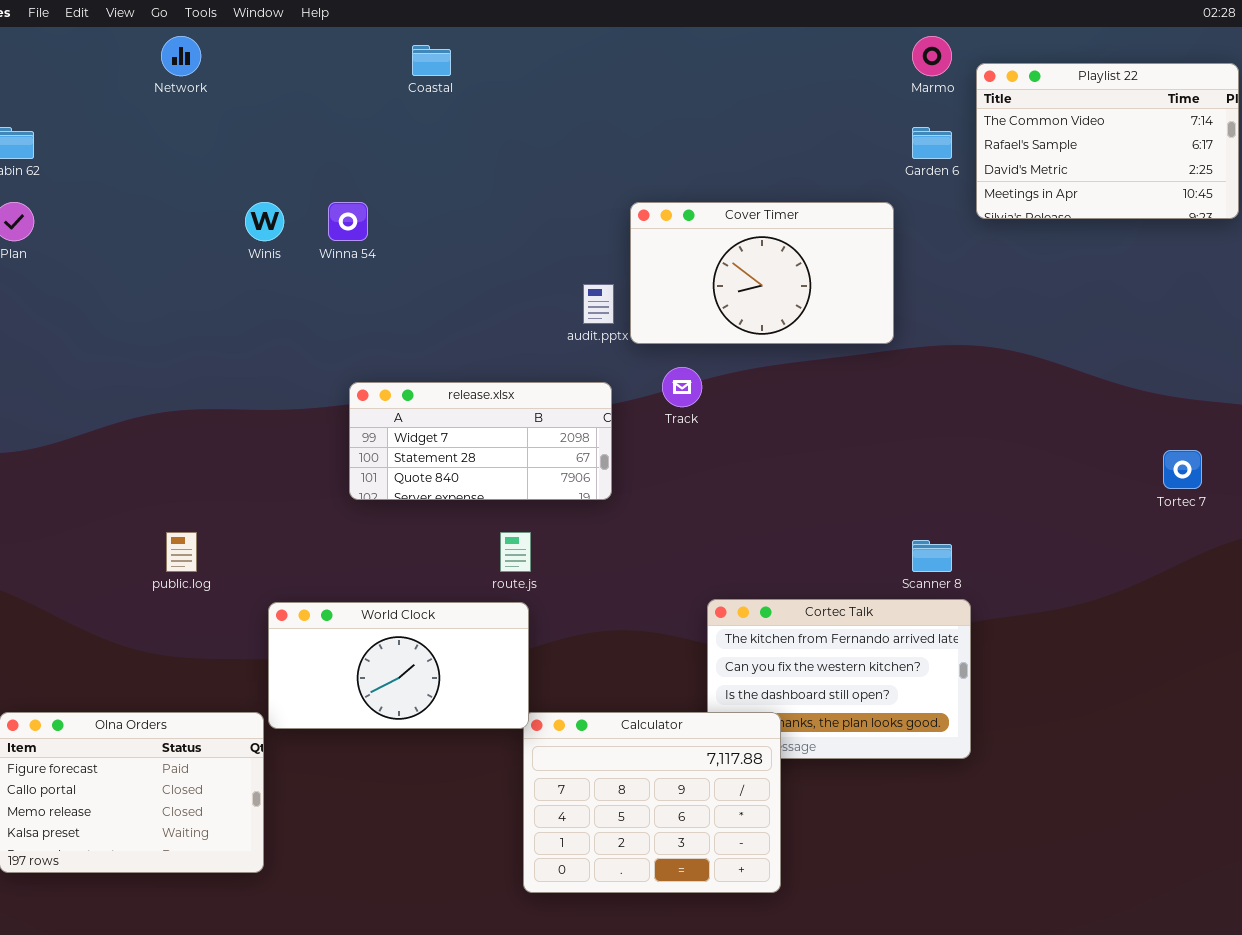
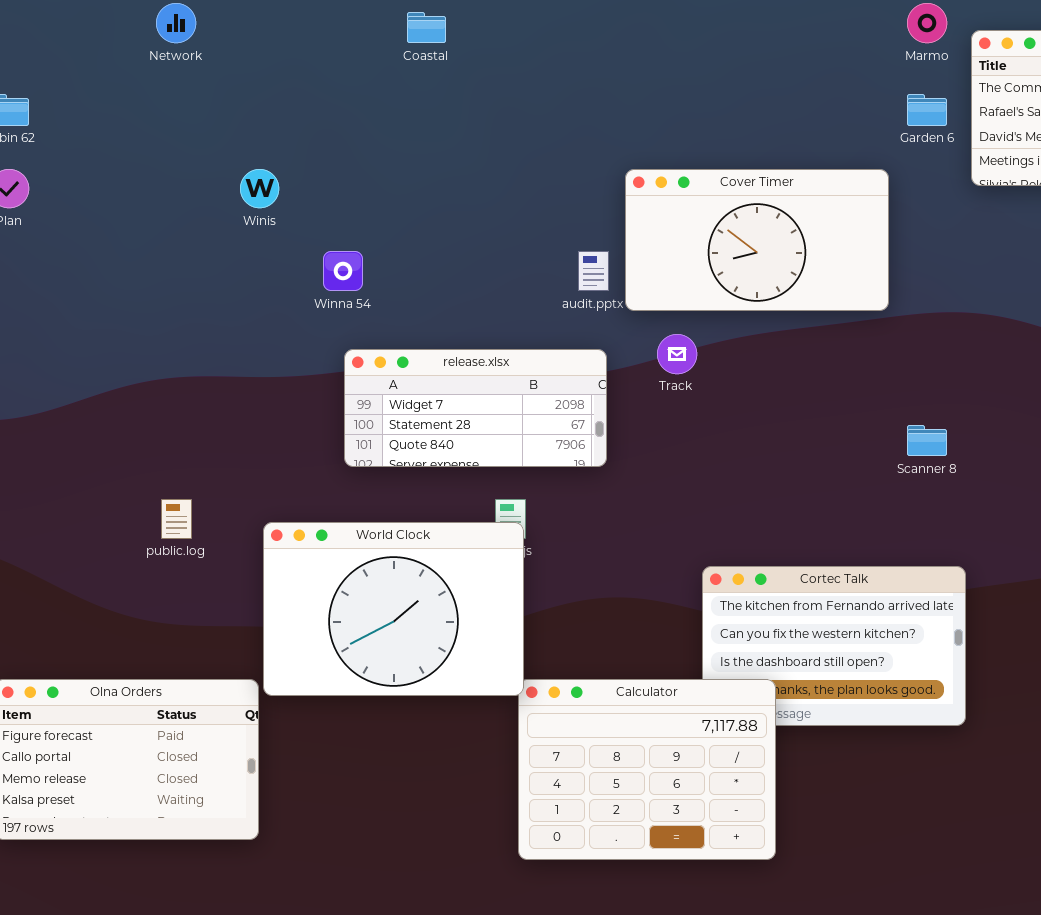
Winna 54: [328,202,368,241] -> [323,251,363,291], moved
Scanner 8: [912,540,952,572] -> [907,425,947,456], moved
World Clock: [268,602,529,729] -> [263,522,524,696], resized

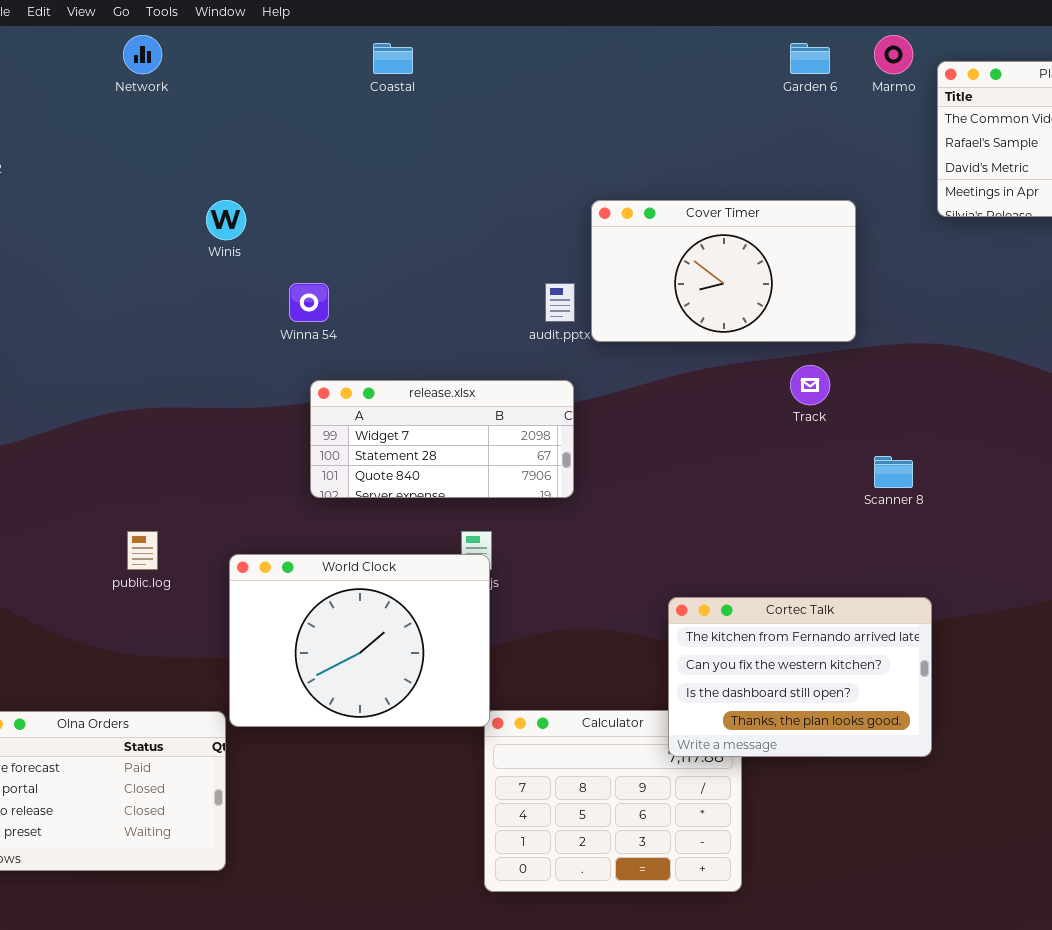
Garden 6: [907,94,947,126] -> [790,43,830,74], moved
Track: [657,334,697,374] -> [790,365,830,405], moved
Cortec Talk: [702,566,966,726] -> [668,597,932,757], raised

